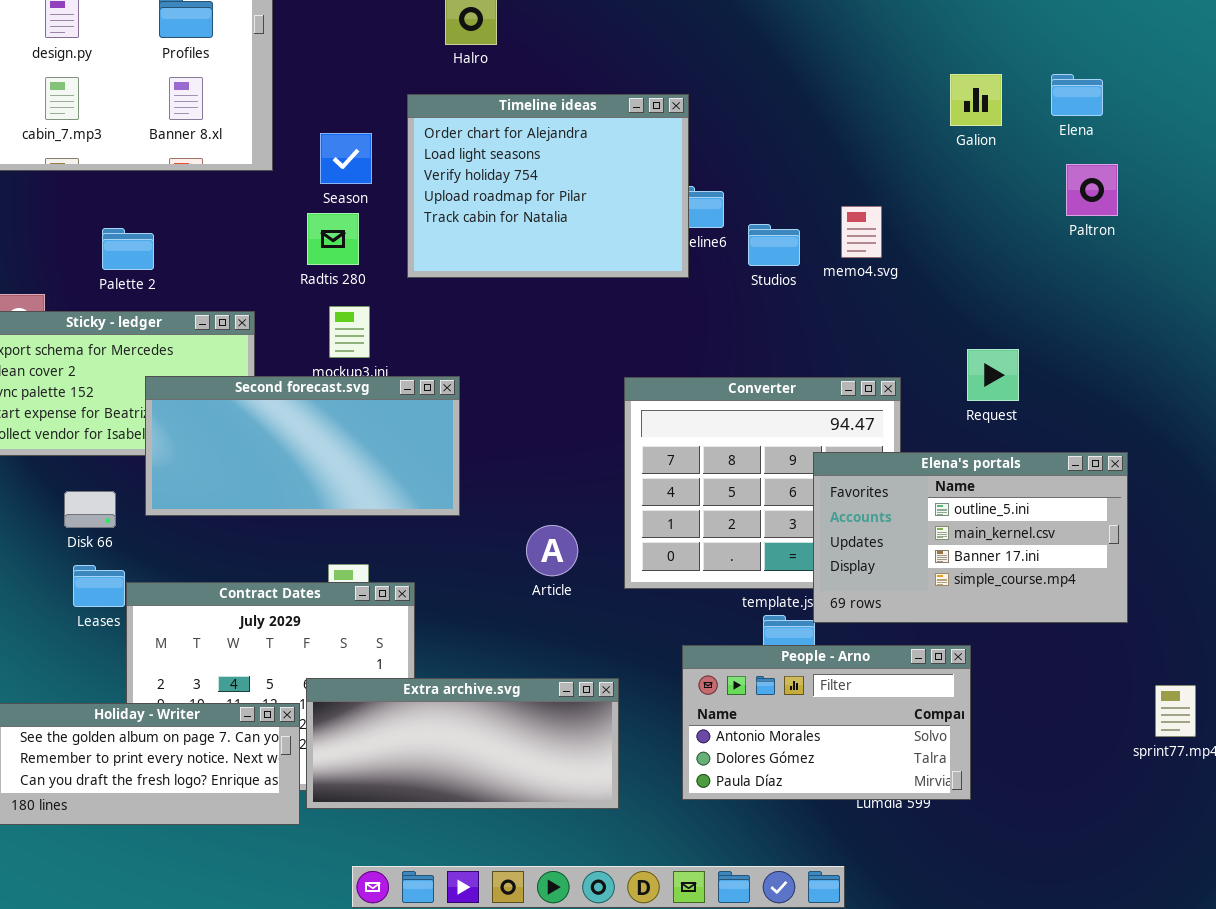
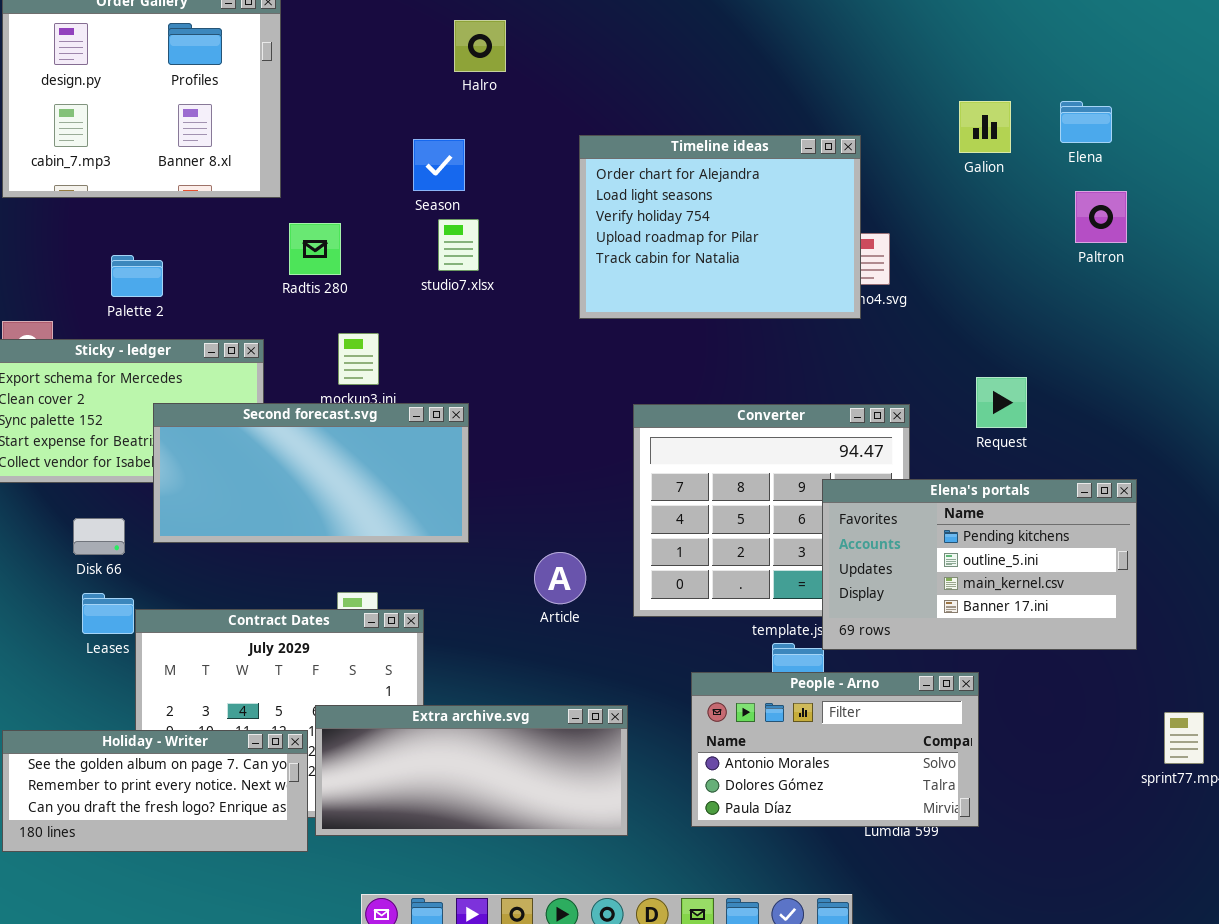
Timeline ideas: [407,94,689,278] -> [579,135,861,319], moved
Season: [320,133,372,184] -> [413,139,465,191], moved
Radtis 280: [307,213,359,265] -> [289,223,341,275], moved
Elena's portals: [813,452,1128,623] -> [822,479,1137,650], scrolled up 1 row

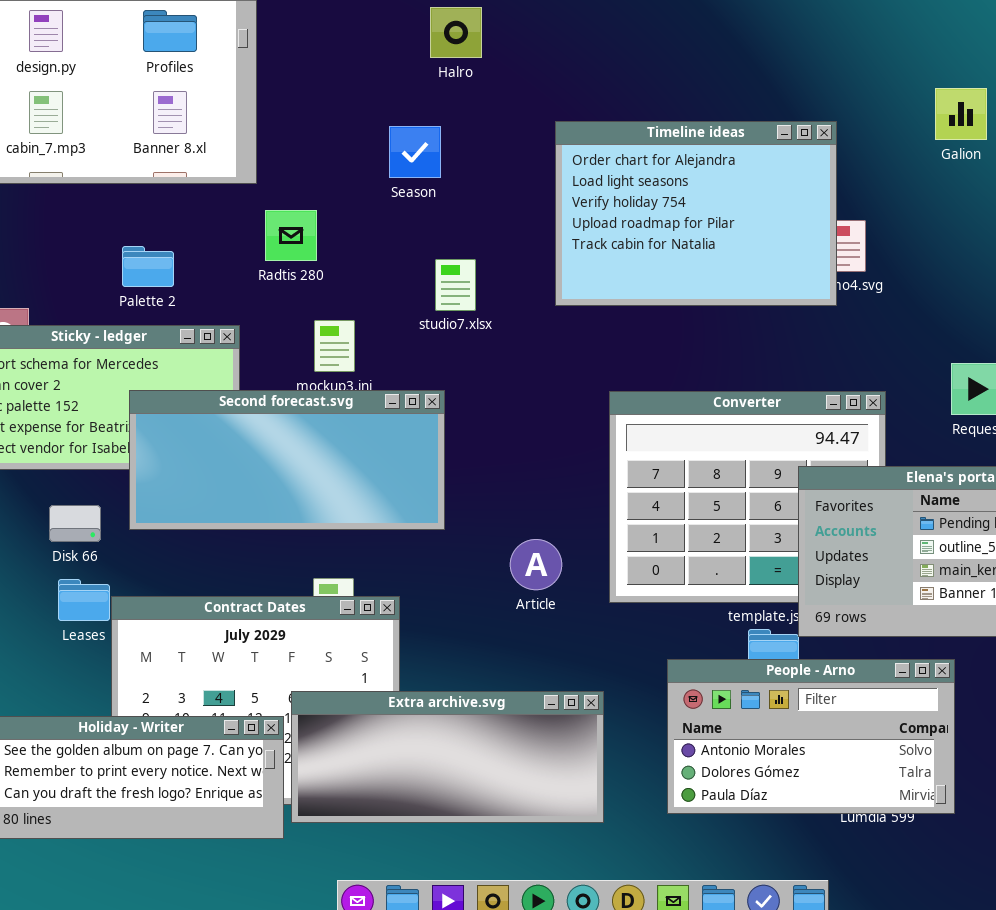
studio7.xlsx: [438,219,479,271] -> [435,259,476,311], moved
Palette 2: [111,255,163,297] -> [122,246,174,287], moved

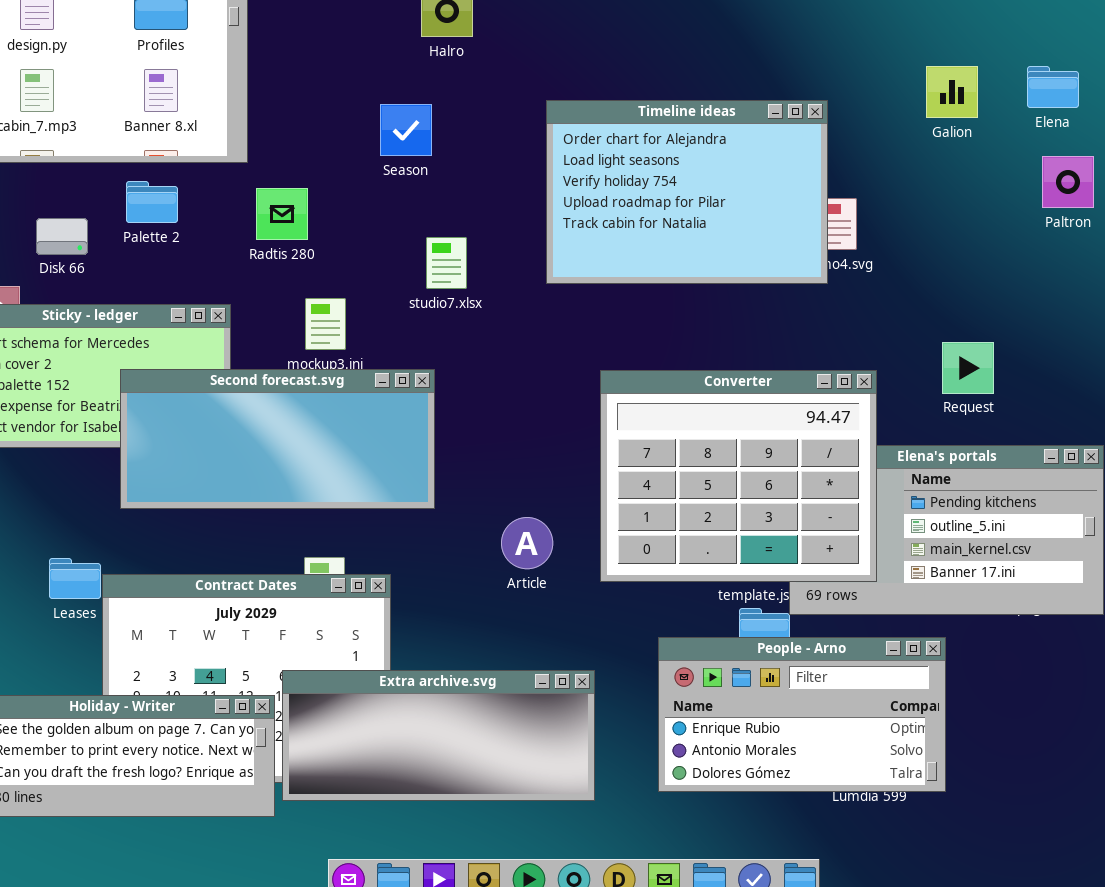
Palette 2: [122,246,174,287] -> [126,181,178,223], moved
Converter: [609,391,886,603] -> [600,370,877,582], raised
Disk 66: [49,505,101,542] -> [36,218,88,255], moved
People - Arno: [667,659,955,814] -> [658,637,946,792], scrolled up 1 row

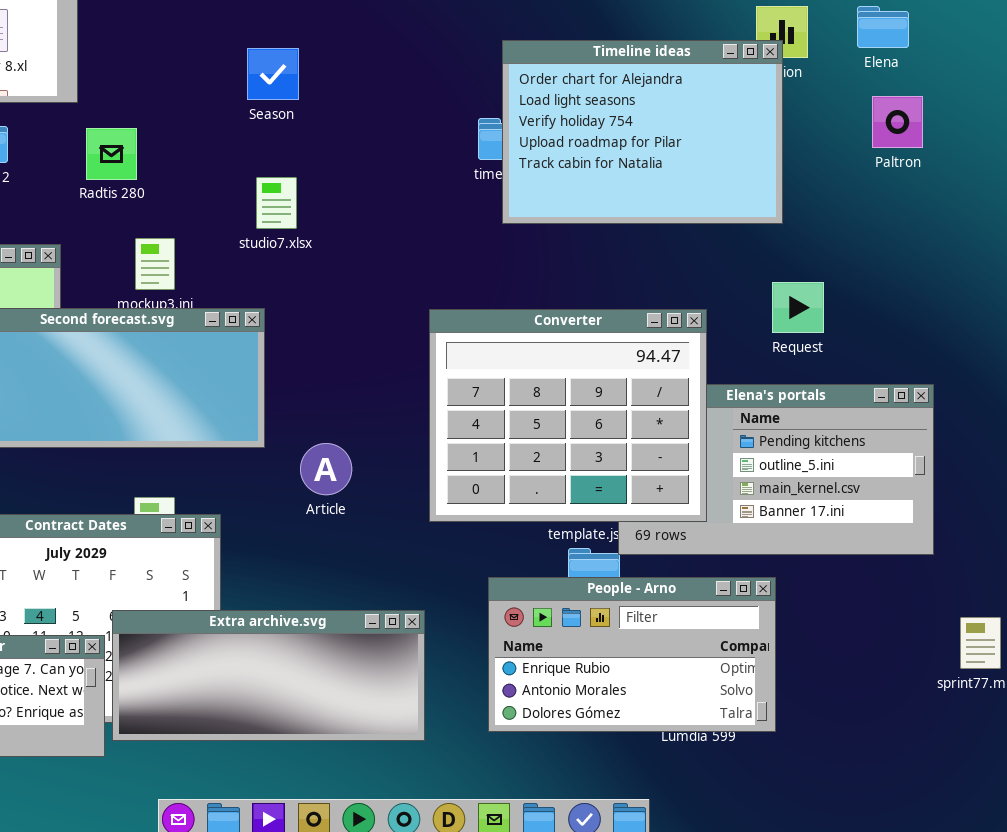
Timeline ideas: [546,100,828,284] -> [502,40,783,224], moved
Season: [380,104,432,156] -> [247,48,299,100], moved
Article: [501,517,553,569] -> [300,443,352,495], moved

